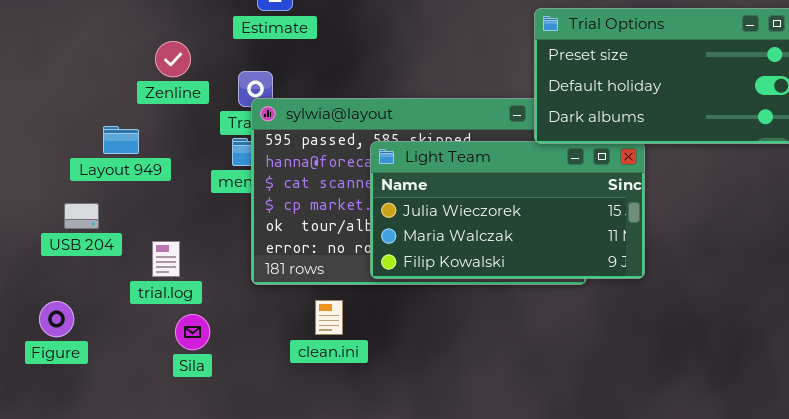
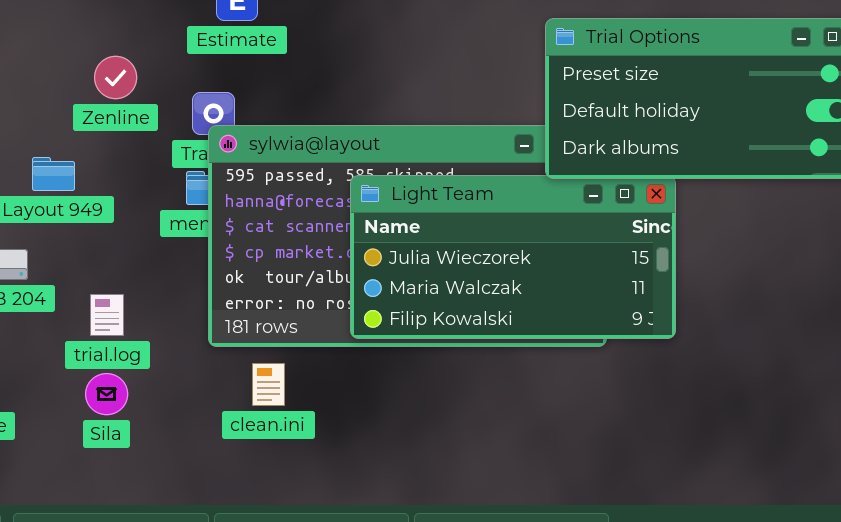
clean.ini: [315,300,343,335] -> [252,363,285,406], moved
Sila: [175,314,210,350] -> [85,373,128,415], moved

